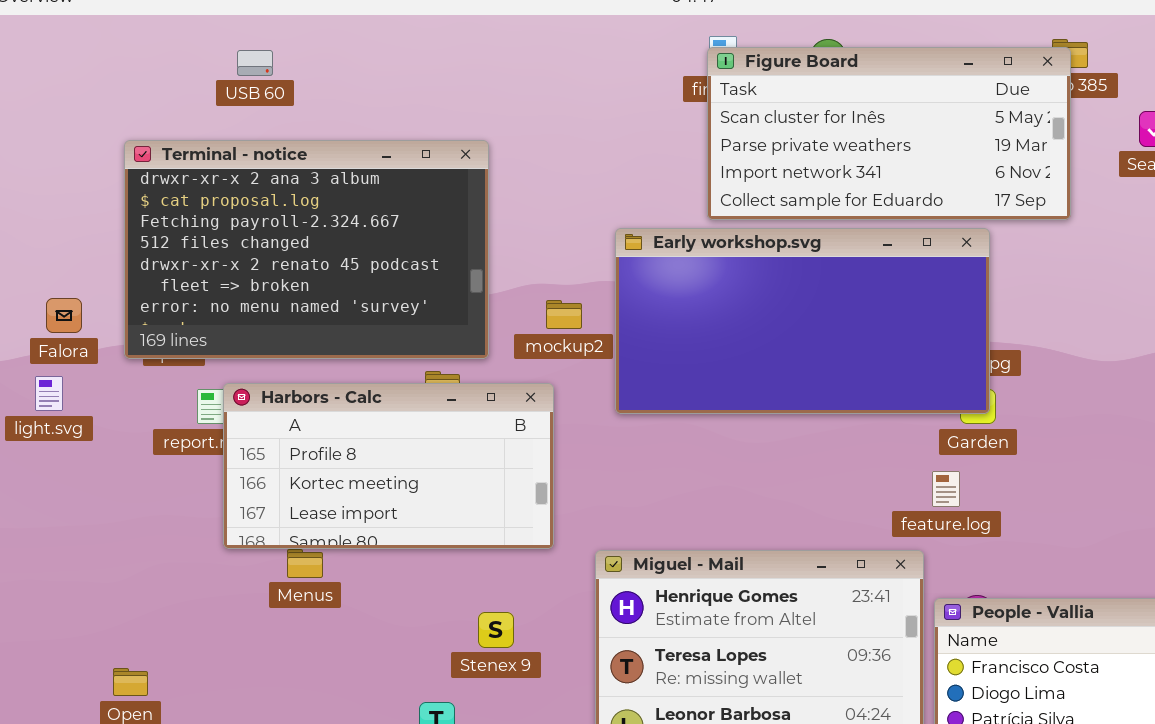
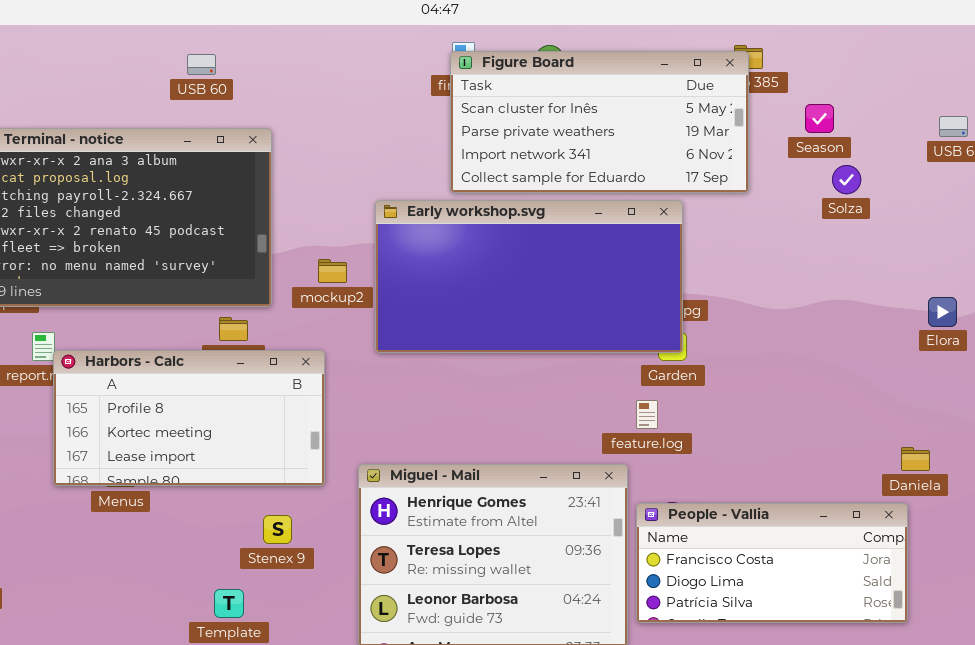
USB 60: [237,50,273,76] -> [187,54,216,75], moved
Harbors - Calc: [223,383,554,549] -> [53,350,325,486], moved

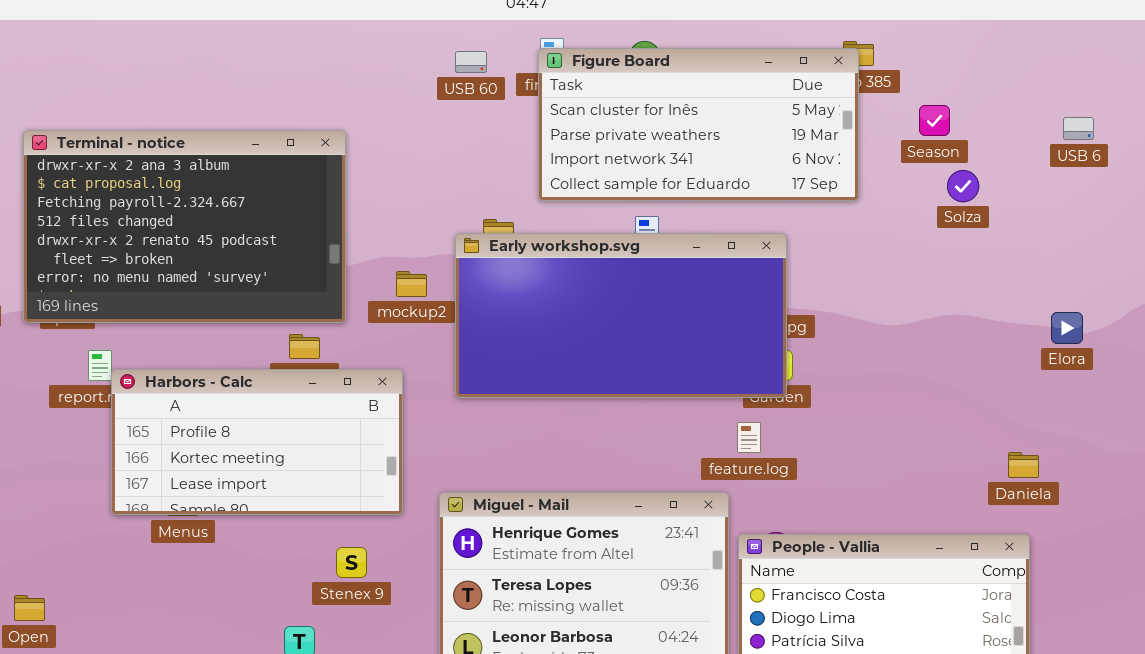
USB 60: [187,54,216,75] -> [455,51,487,73], moved
Early workshop.svg: [375,200,683,353] -> [455,233,787,398], moved
Daniela: [901,447,930,471] -> [1008,452,1039,478], moved

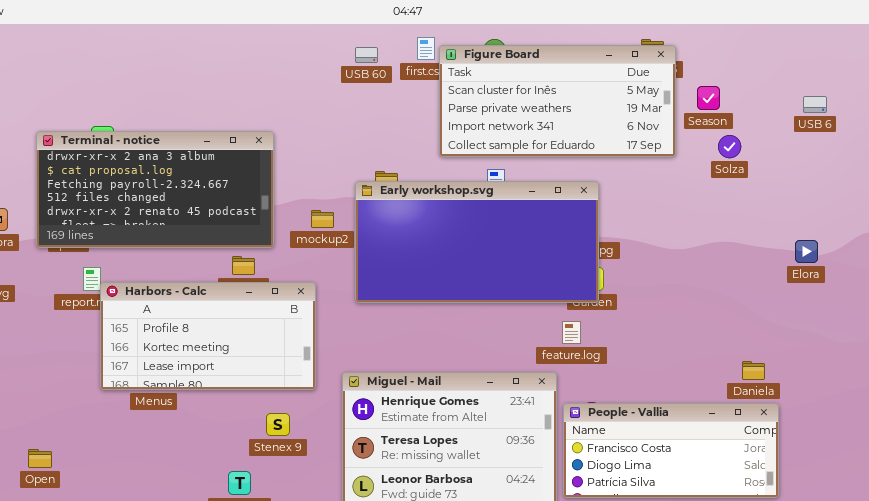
Figure Board: [538,48,859,201] -> [439,45,676,157], moved
Terminal - notice: [23,130,346,323] -> [36,131,274,248], resized
Daniela: [1008,452,1039,478] -> [742,361,765,380], moved

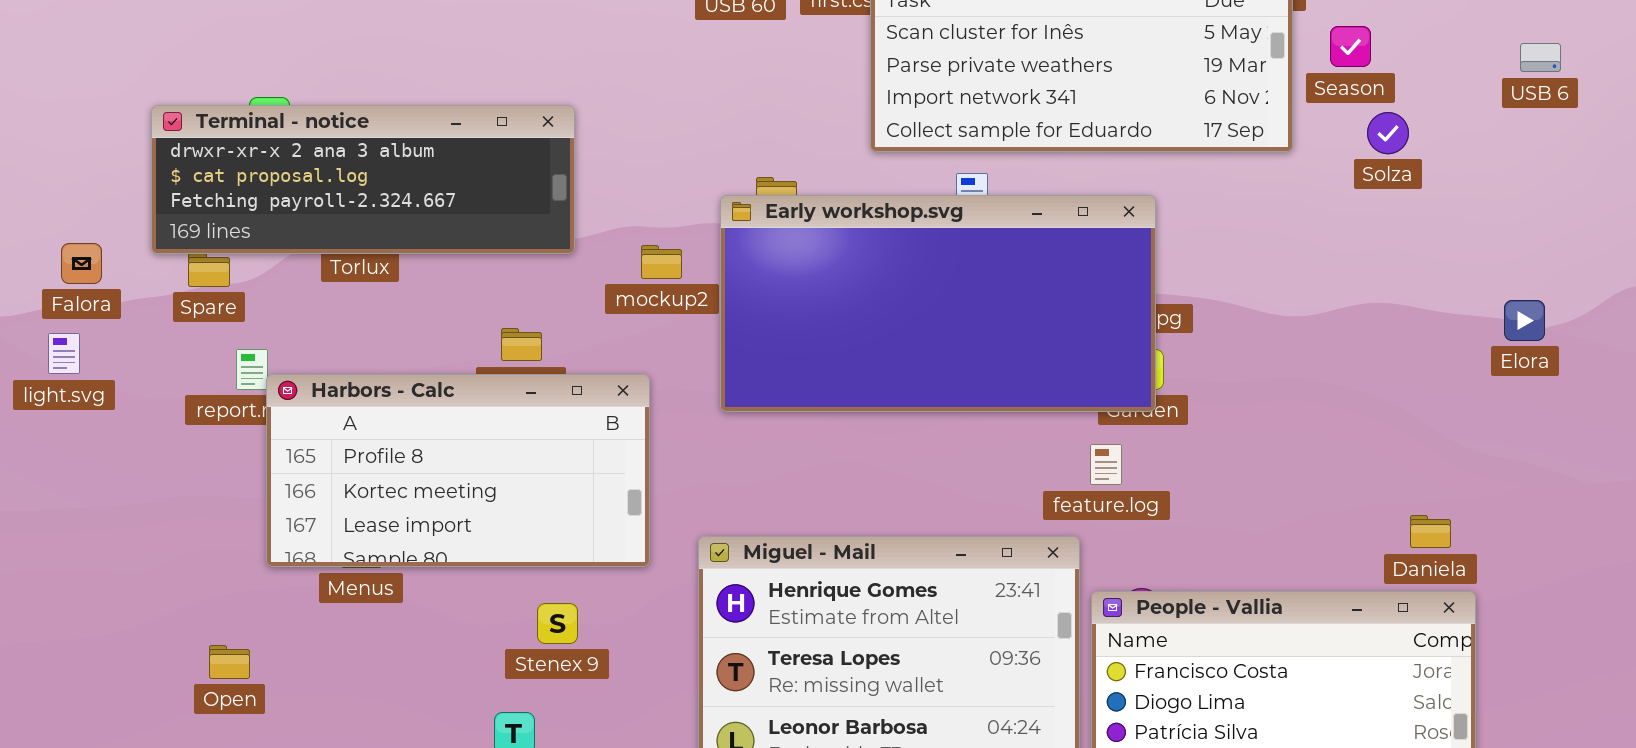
Terminal - notice: [36,131,274,248] -> [151,105,575,254], resized
Stenex 9: [266,413,290,436] -> [537,603,578,644], moved
Open: [28,449,52,468] -> [209,645,250,679], moved

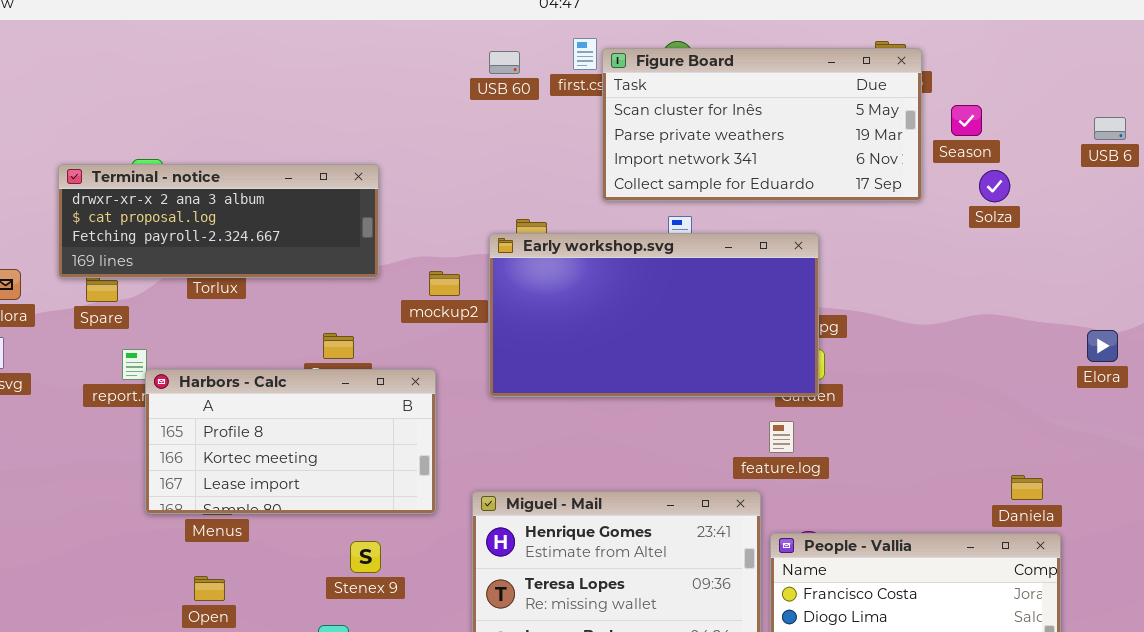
Elora: [1504,300,1545,341] -> [1087,330,1118,362], moved
Open: [209,645,250,679] -> [194,576,225,601], moved

